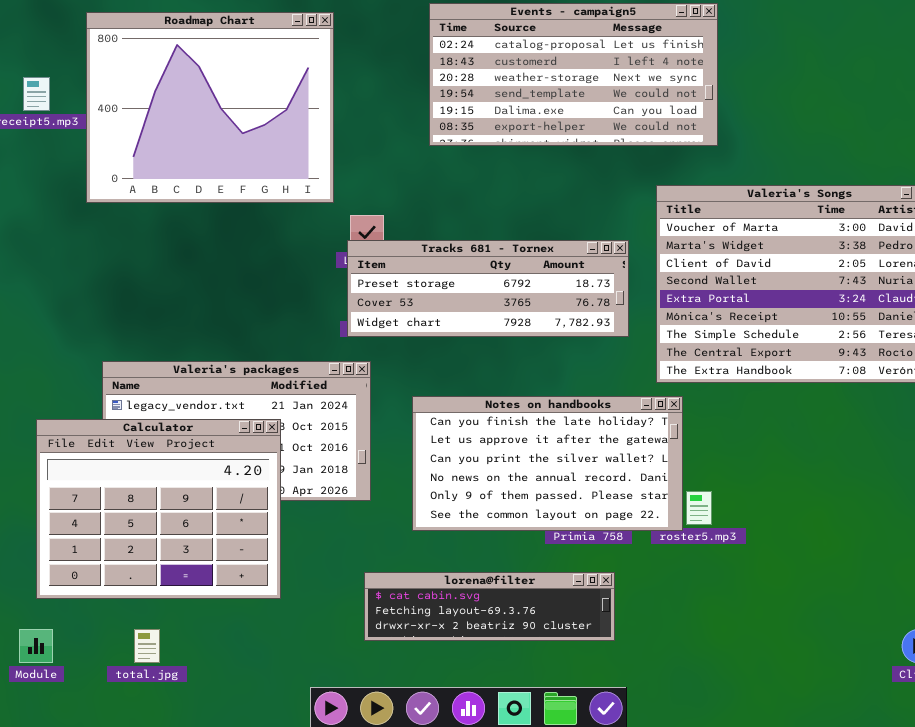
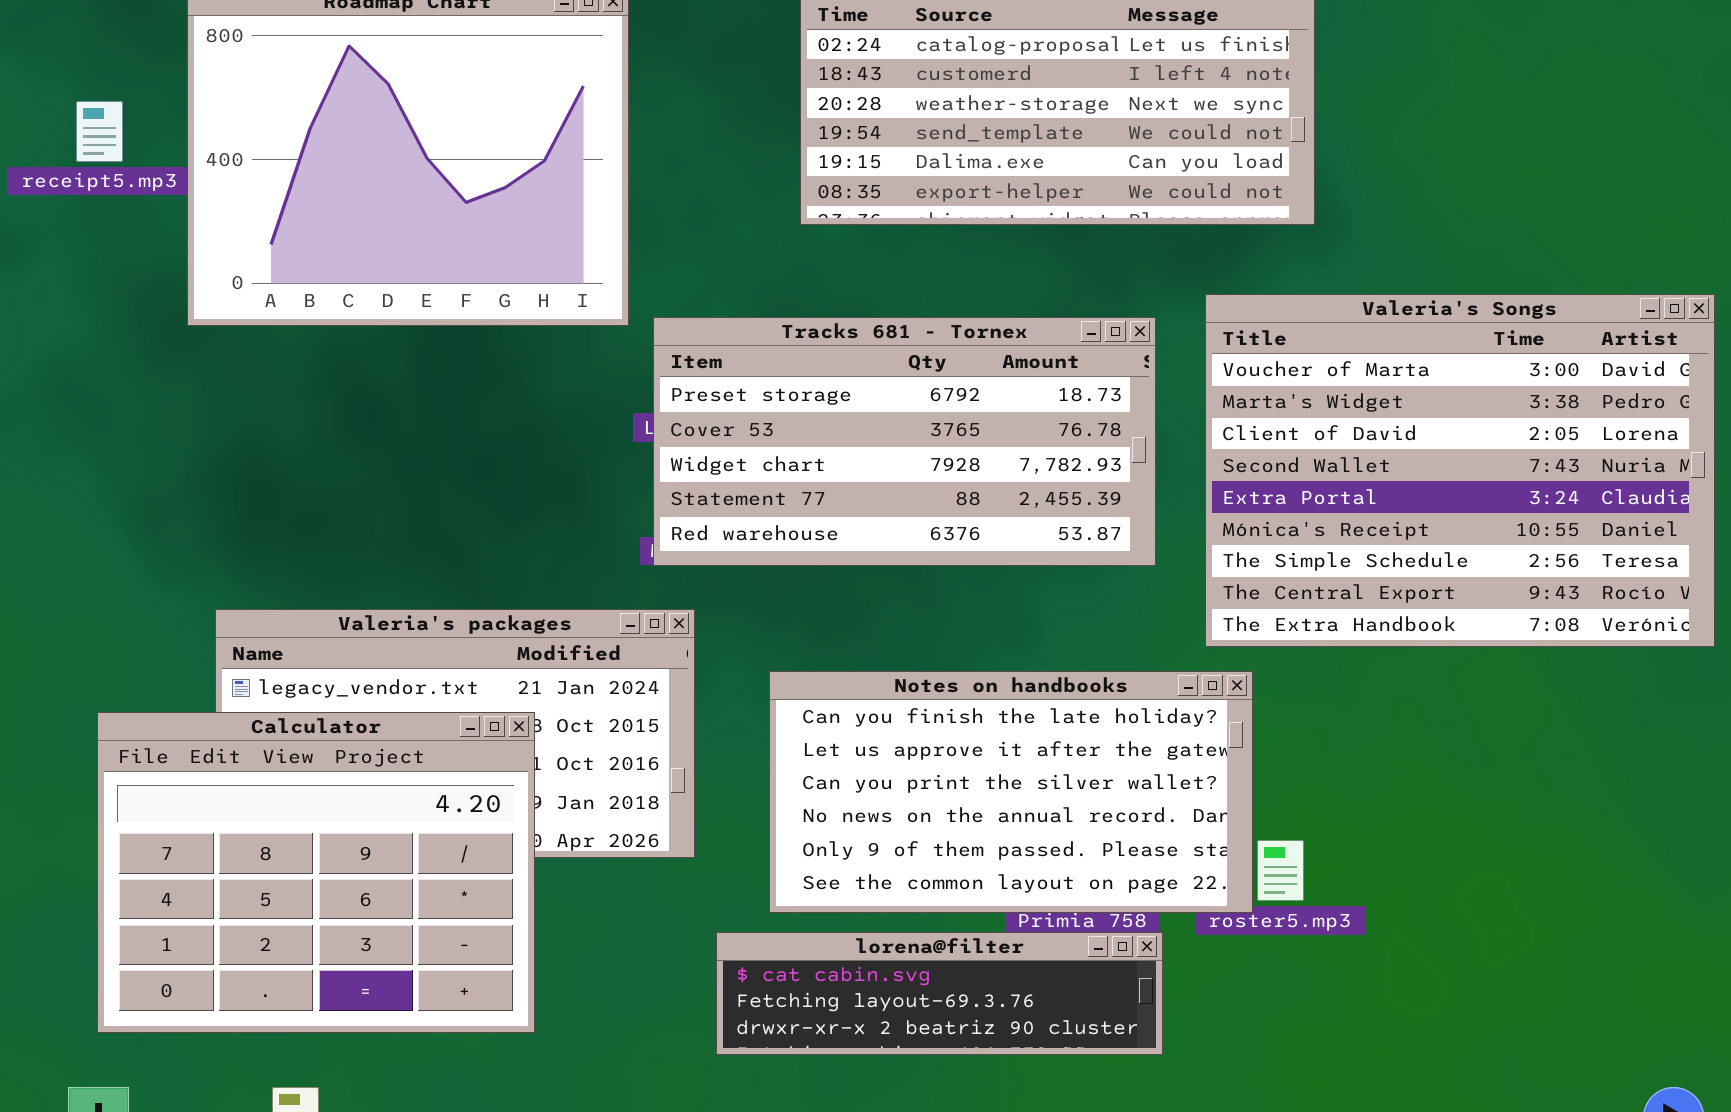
Tracks 681 - Tornex: [347,240,629,337] -> [653,317,1156,566], resized
lorena@filter: [364,572,615,641] -> [716,932,1163,1055], moved

